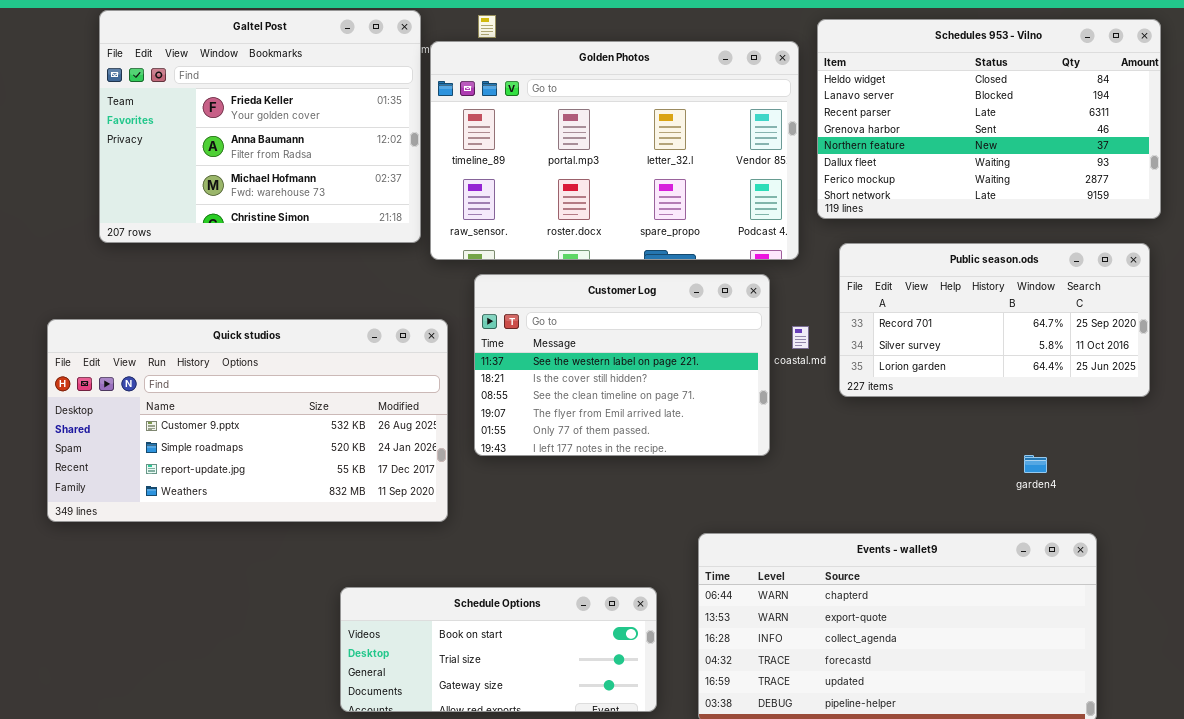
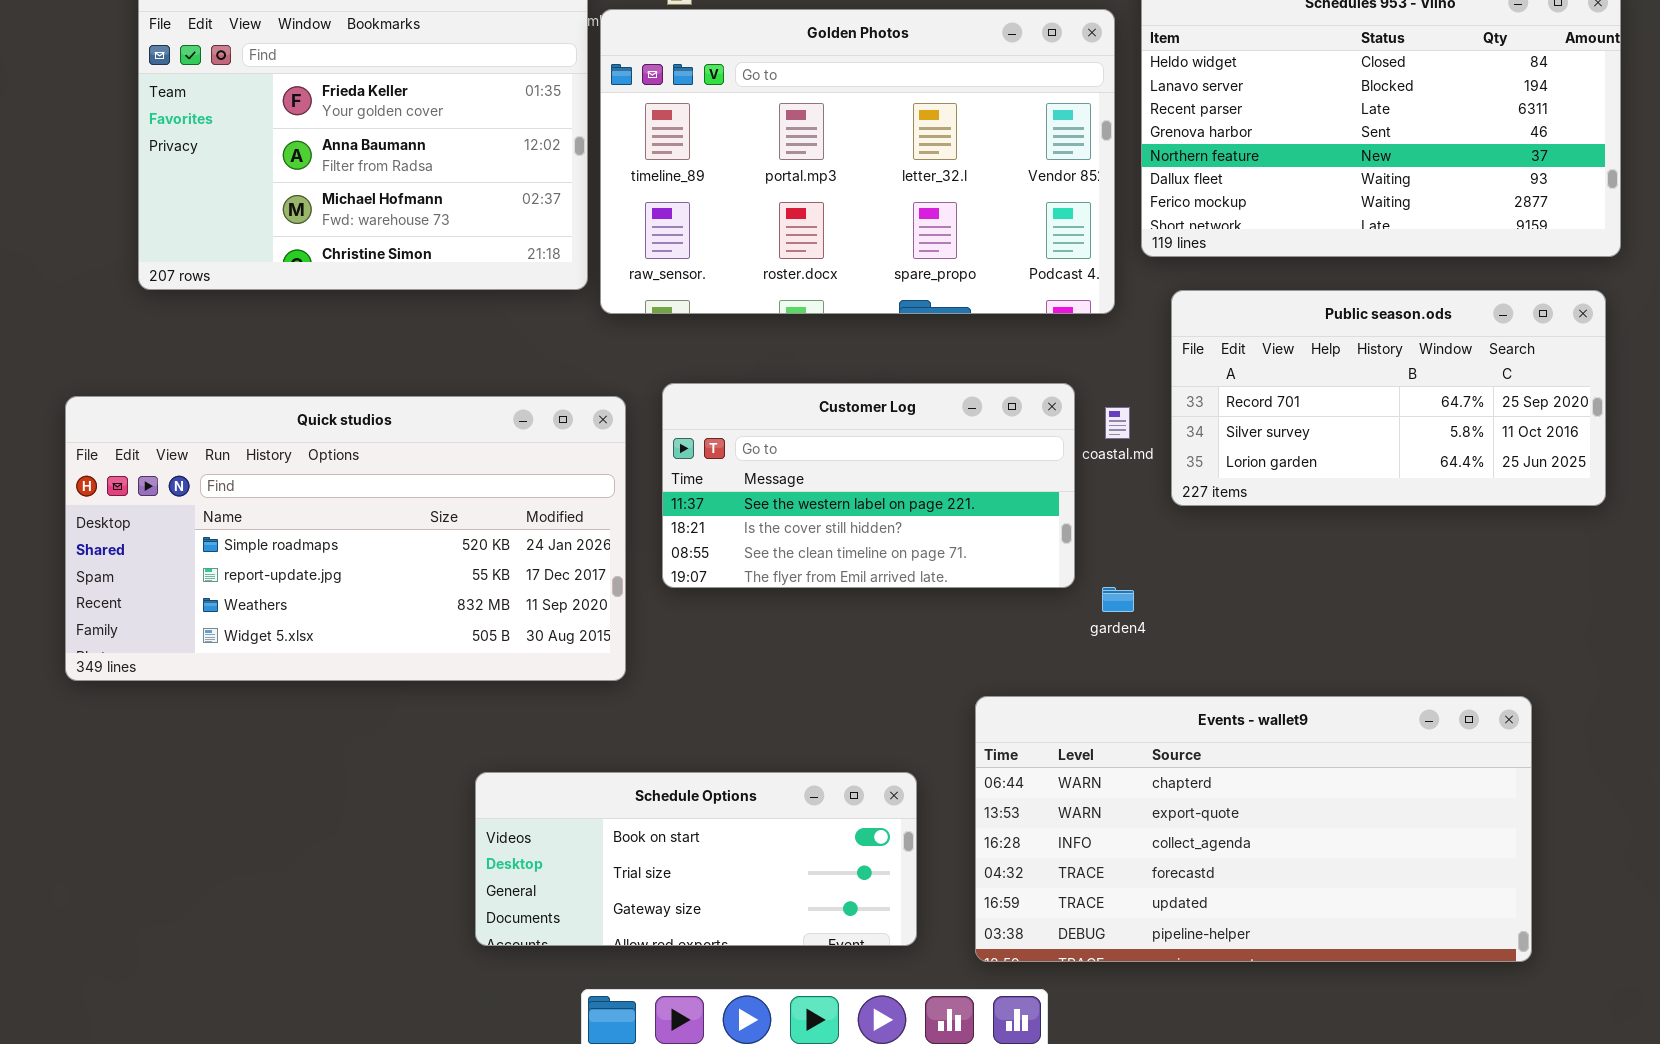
Customer Log: [474,274,770,456] -> [662,383,1075,588], resized
Quick studios: [47,319,448,522] -> [65,396,626,681], scrolled down 1 row
garden4: [1024,455,1047,473] -> [1102,587,1134,612], moved

